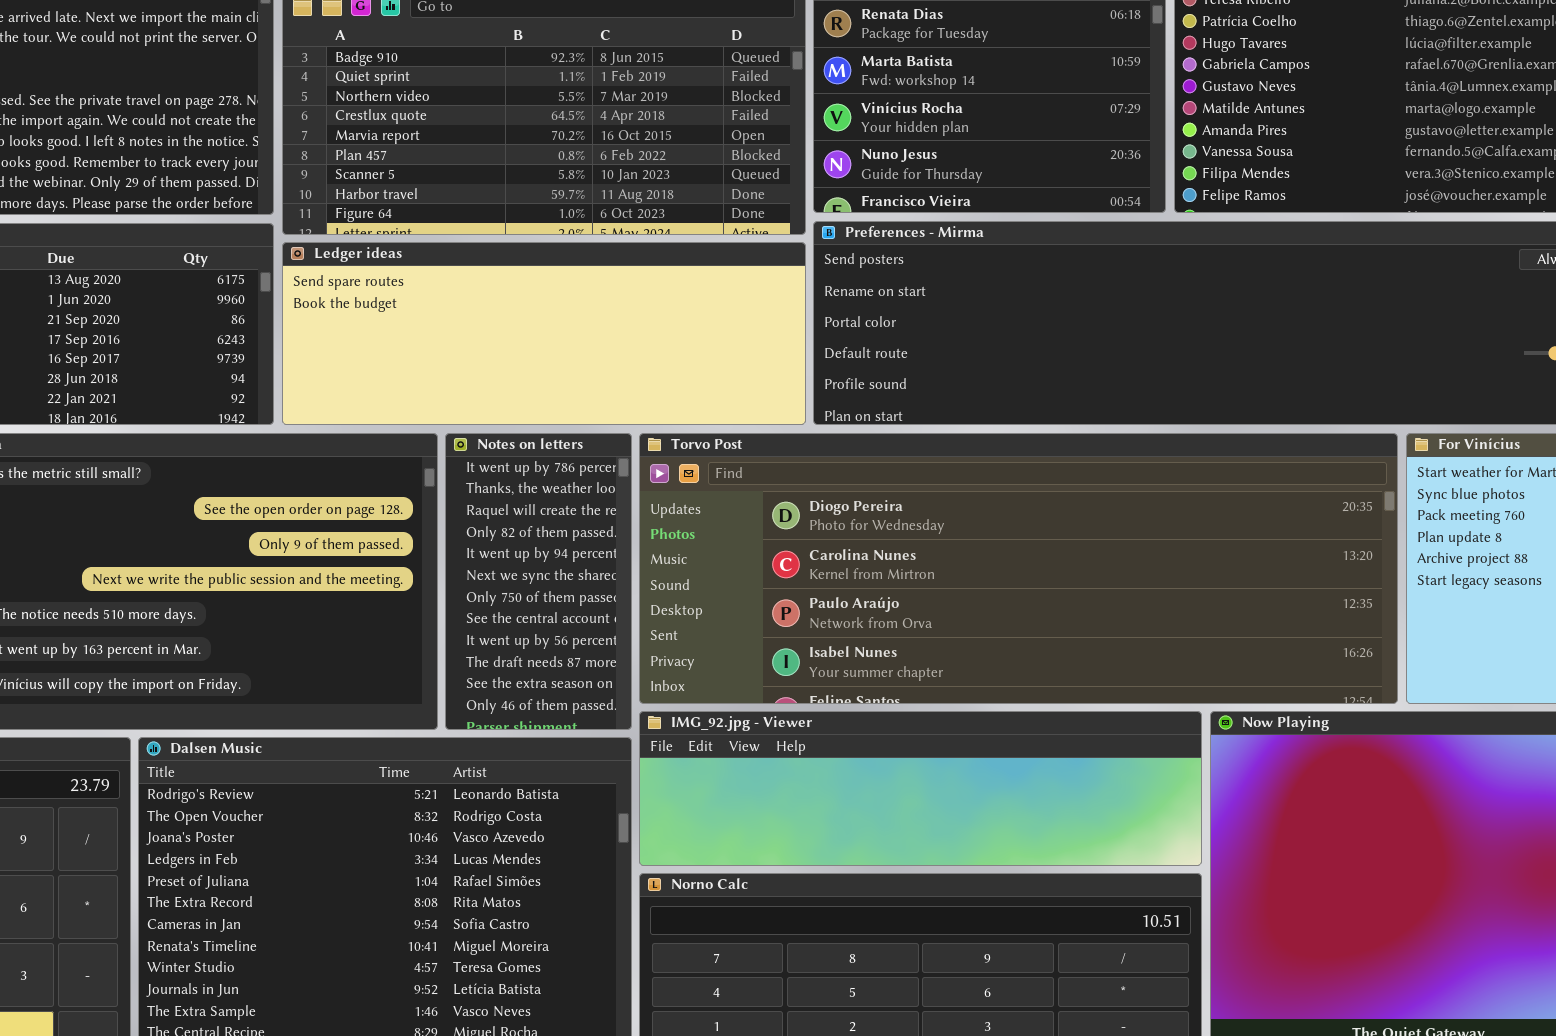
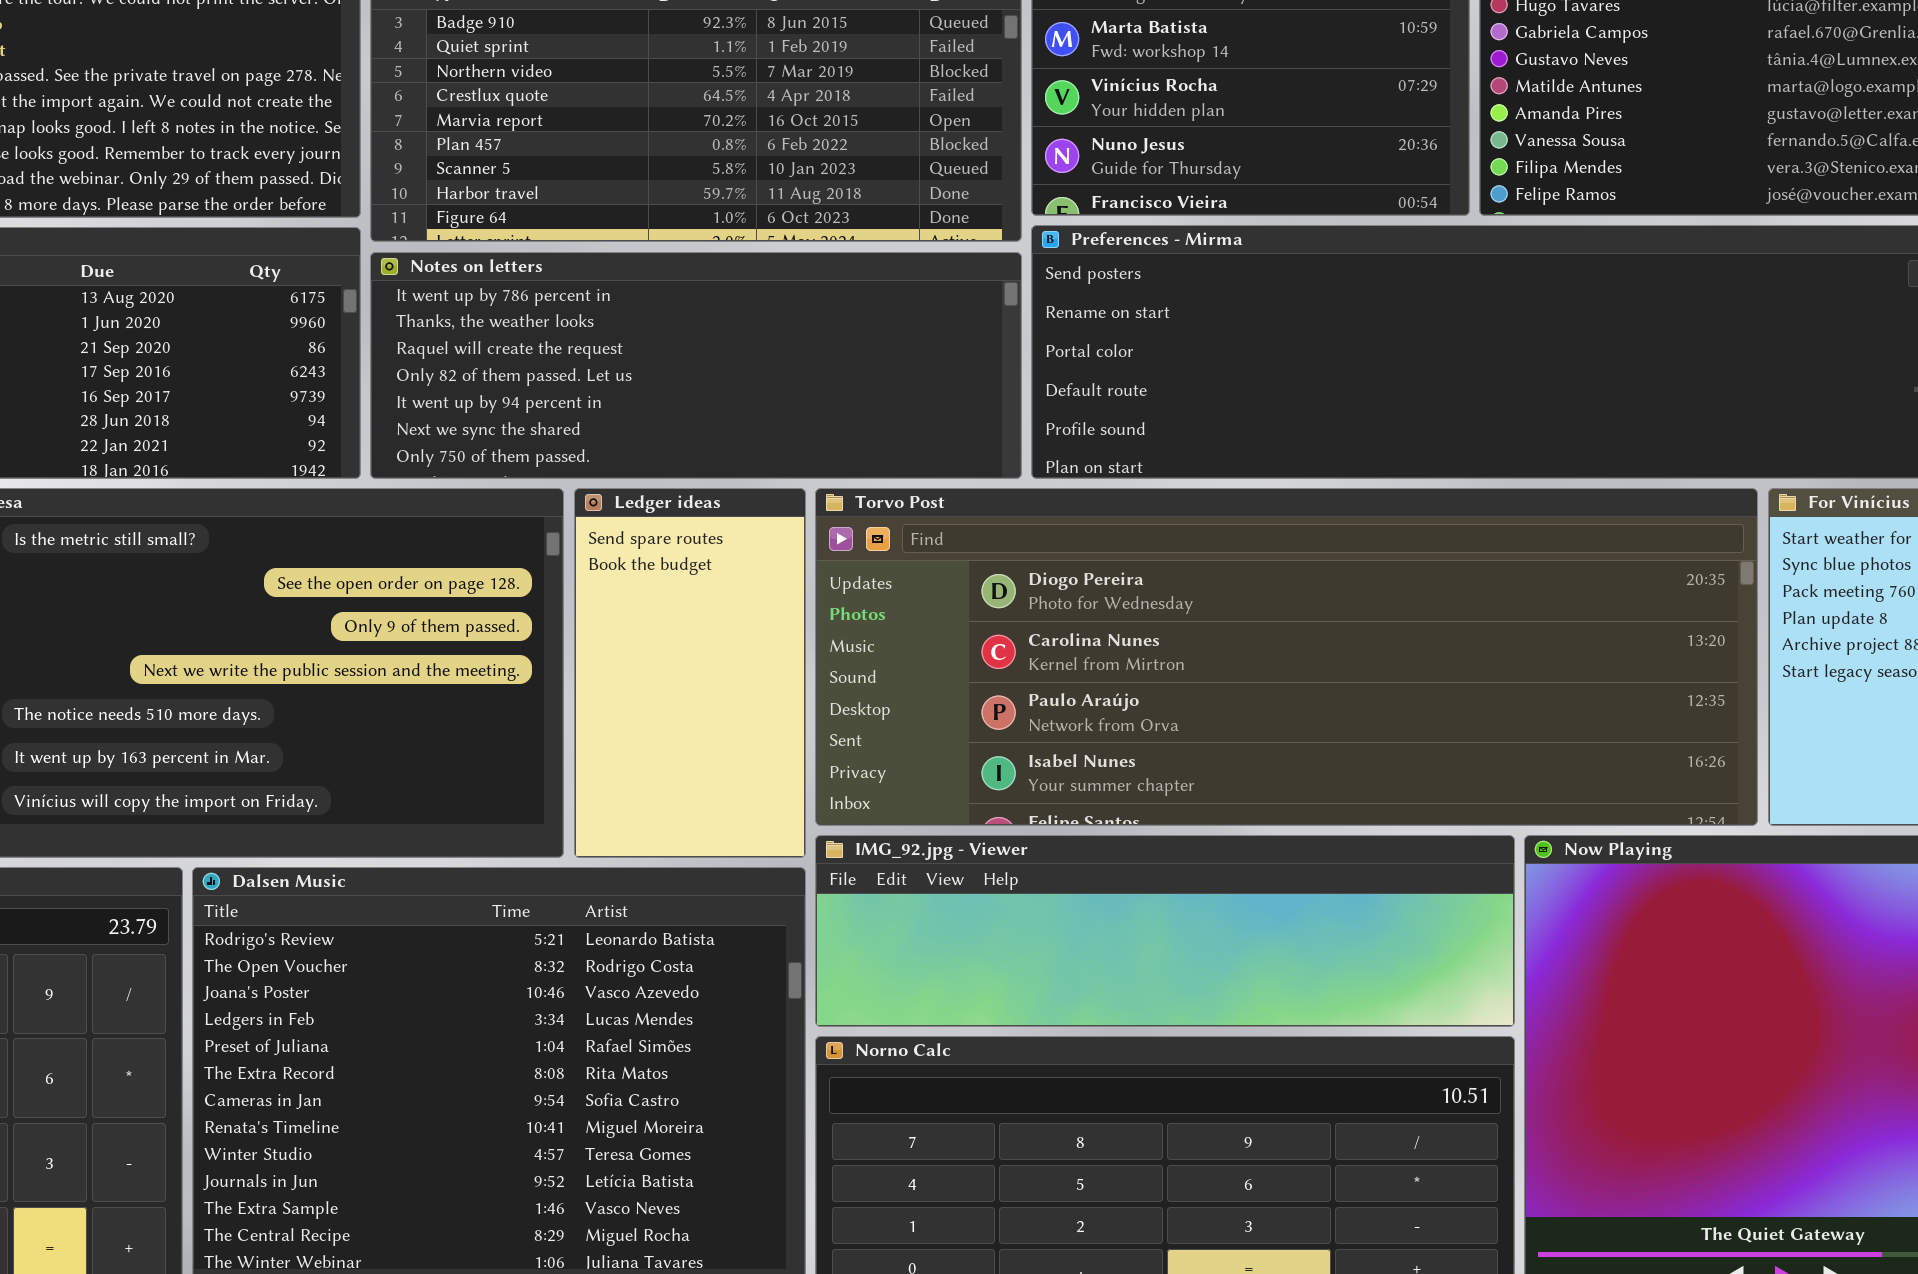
Ledger ideas: [282,242,806,425] -> [574,488,806,858], moved, resized
Notes on letters: [445,433,632,730] -> [370,252,1022,479], moved, resized

